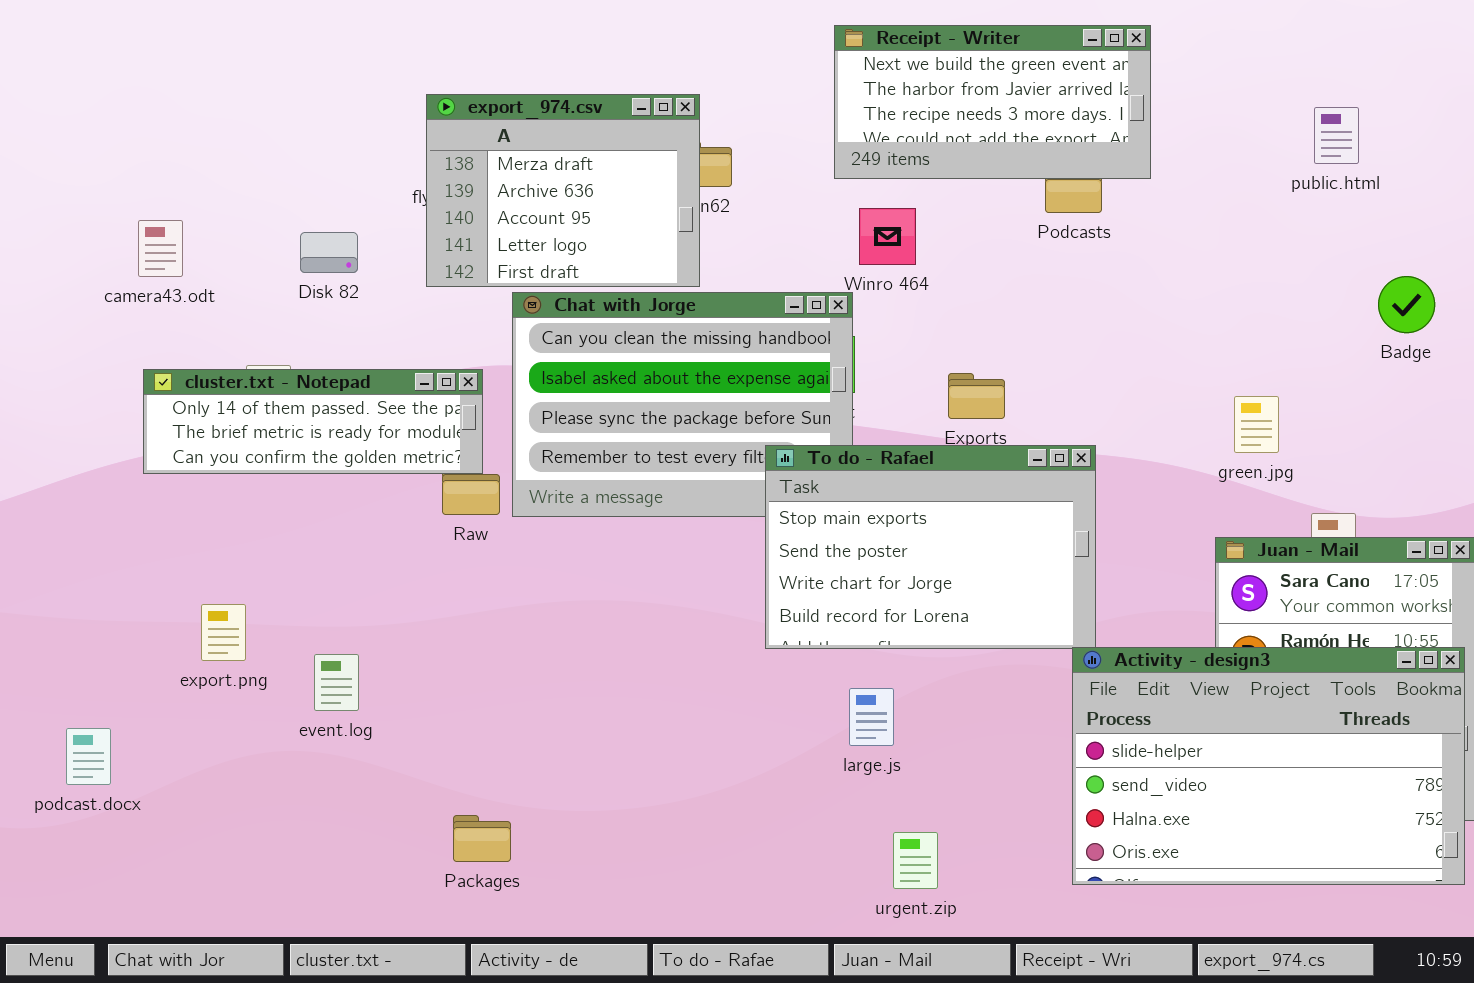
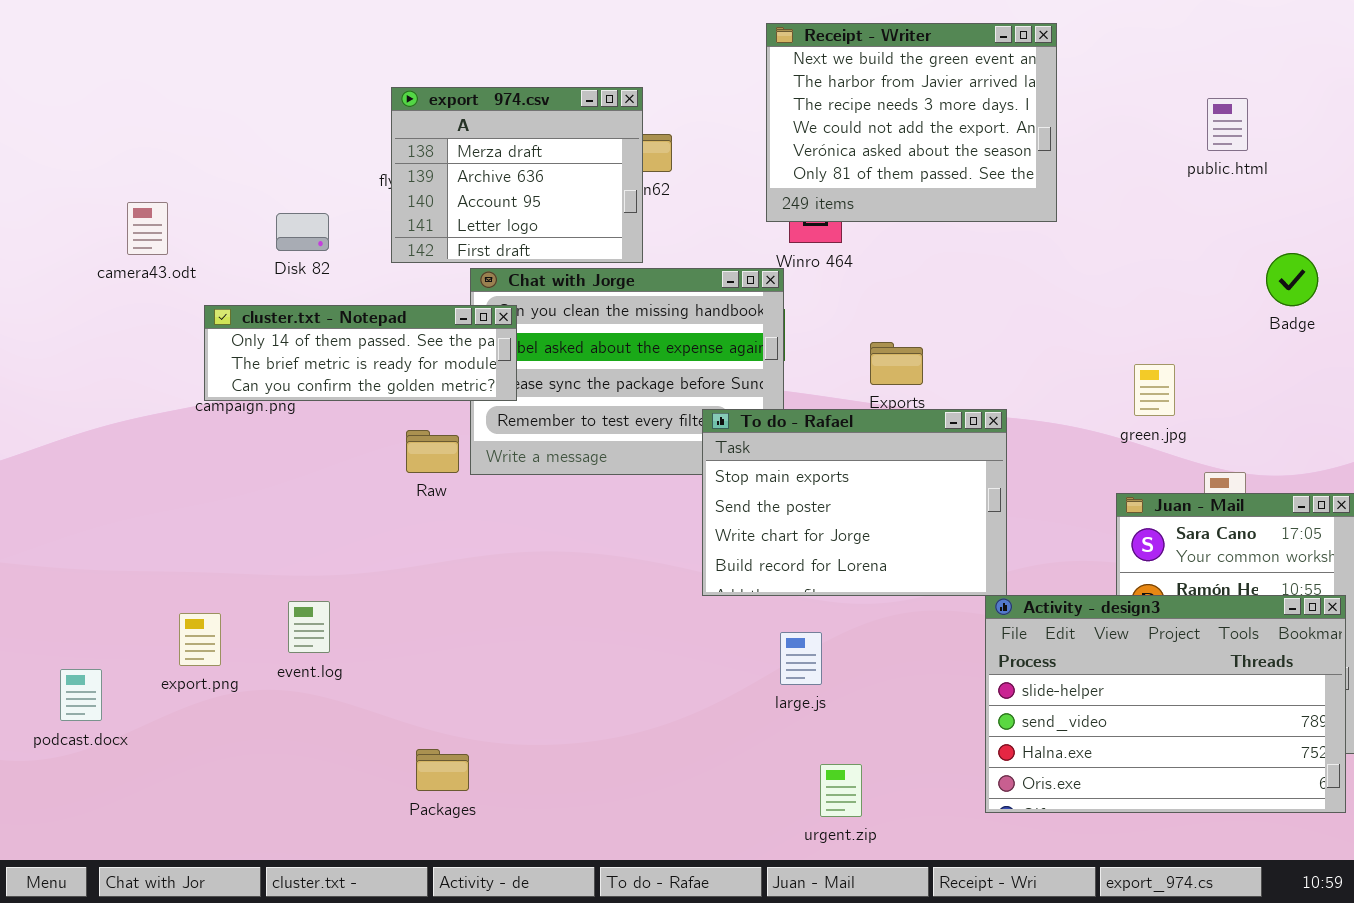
Receipt - Writer: [834,25,1151,179] -> [766,23,1057,222], resized
cluster.txt - Notepad: [143,369,483,474] -> [204,305,517,401], moved
export.png: [201,604,246,661] -> [179,613,221,666], moved

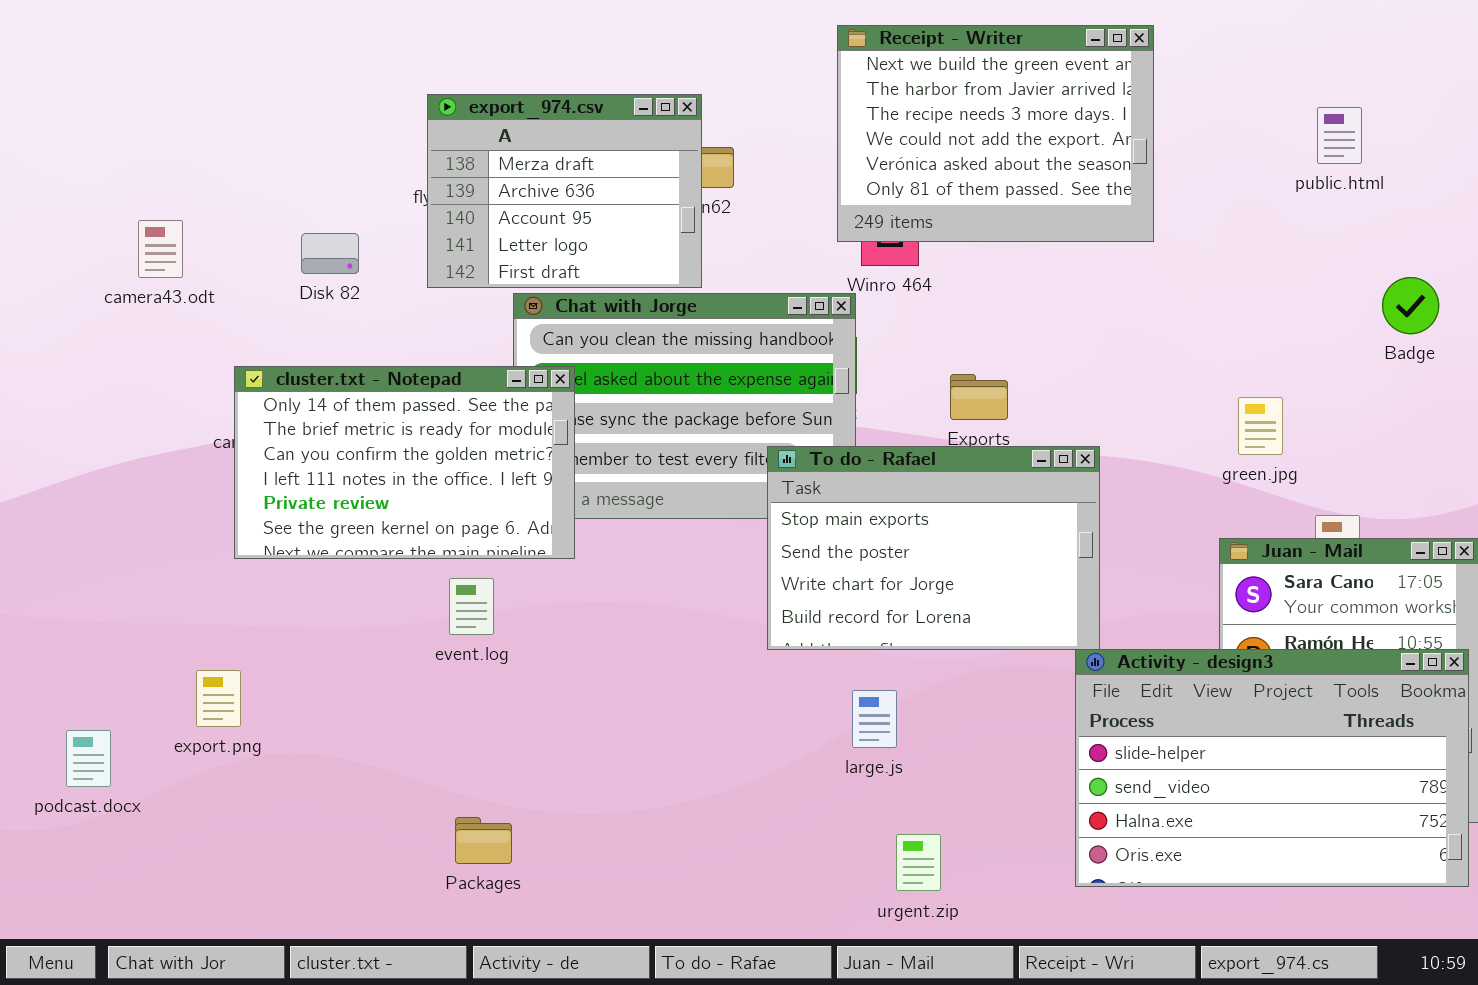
cluster.txt - Notepad: [204,305,517,401] -> [234,366,575,559], moved, resized
event.log: [288,601,330,653] -> [449,578,494,635], moved

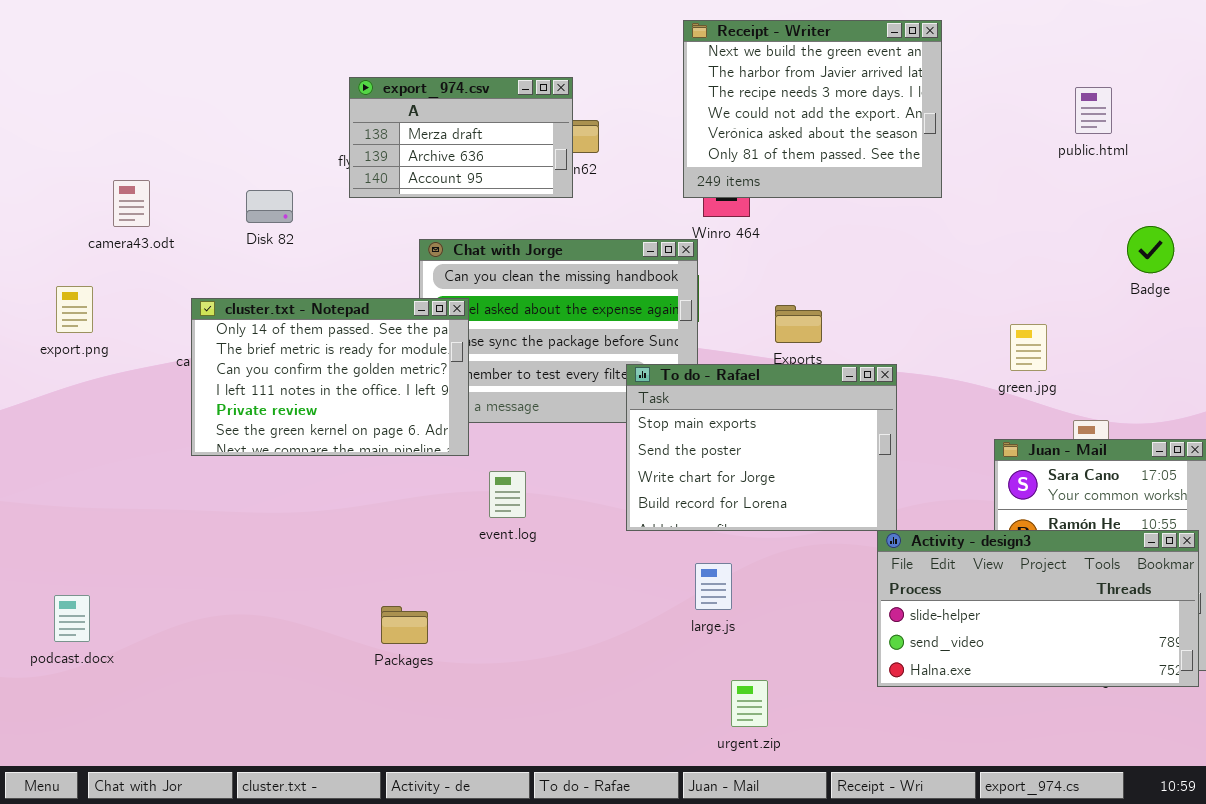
export_974.csv: [427,94,702,288] -> [349,77,573,198], resized
event.log: [449,578,494,635] -> [489,471,526,518], moved
Activity - design3: [1075,649,1469,887] -> [877,530,1199,687], resized
export.png: [196,670,241,727] -> [56,286,93,333], moved
Packages: [455,817,512,864] -> [381,606,428,644], moved

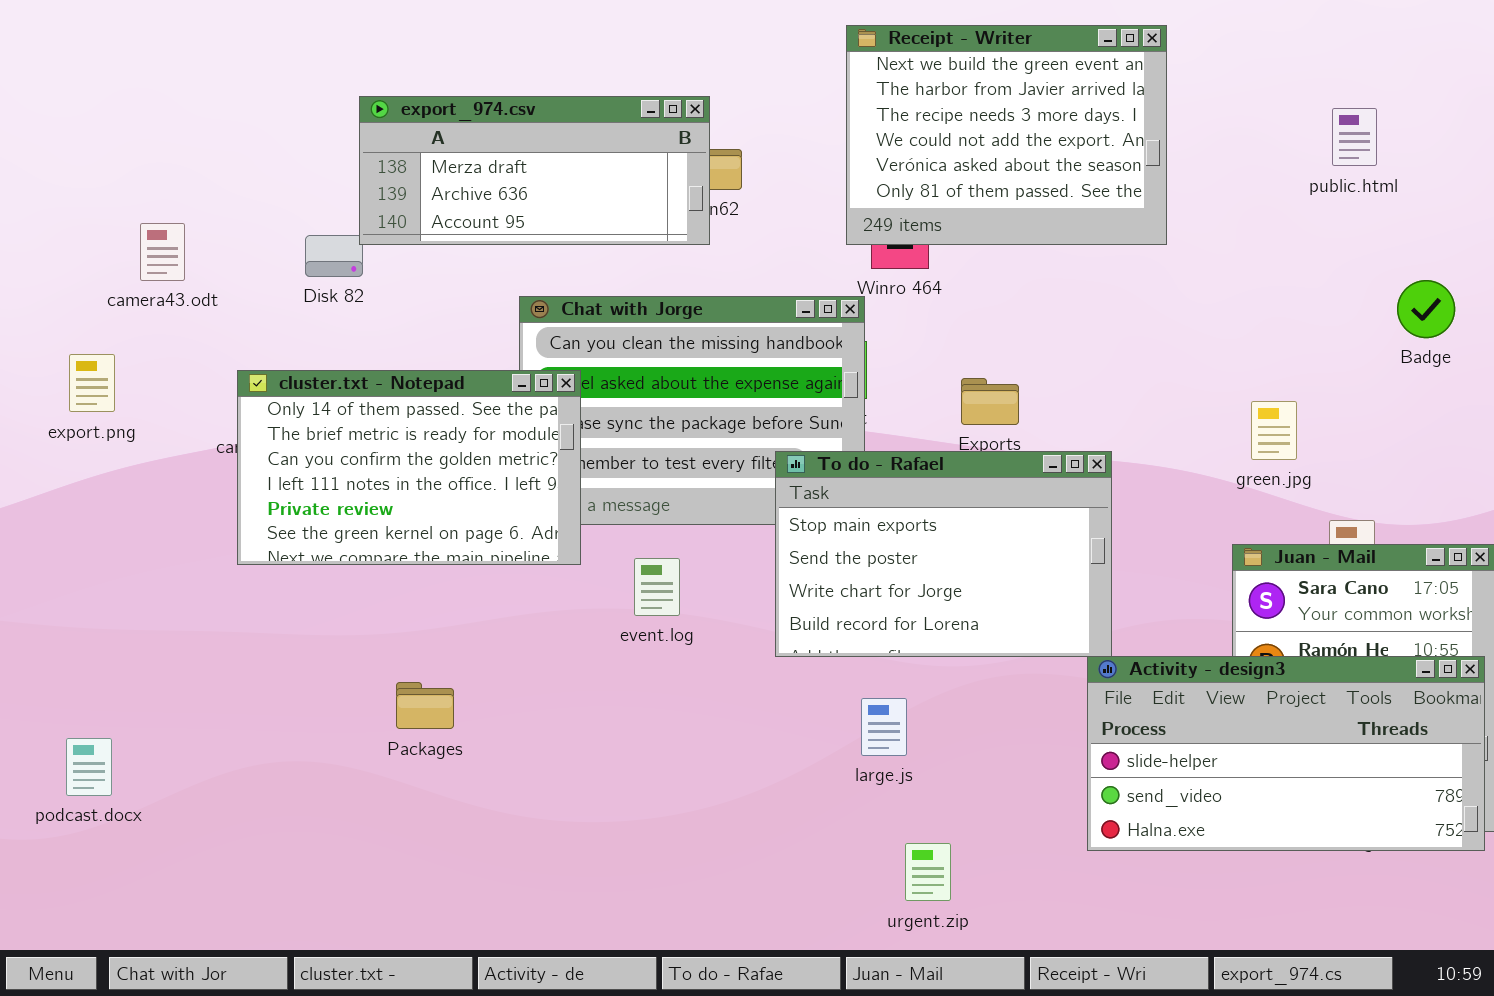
export_974.csv: [349,77,573,198] -> [359,96,710,245], resized
event.log: [489,471,526,518] -> [634,558,680,616], moved
Packages: [381,606,428,644] -> [396,682,454,729], moved

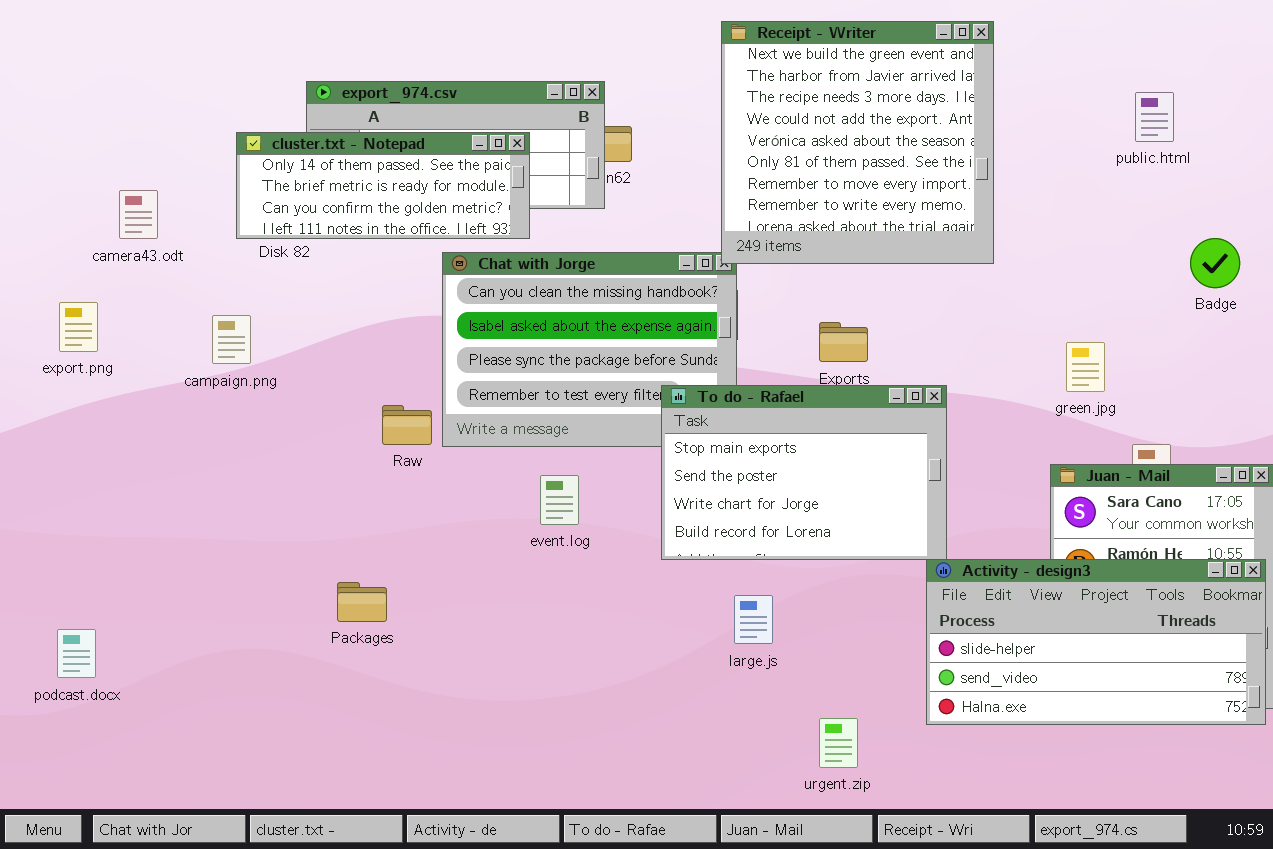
Receipt - Writer: [846,25,1167,245] -> [721,21,994,264], resized
cluster.txt - Notepad: [237,370,581,565] -> [236,132,530,239], moved, resized
urgent.zip: [905,843,951,901] -> [819,718,858,768], moved

